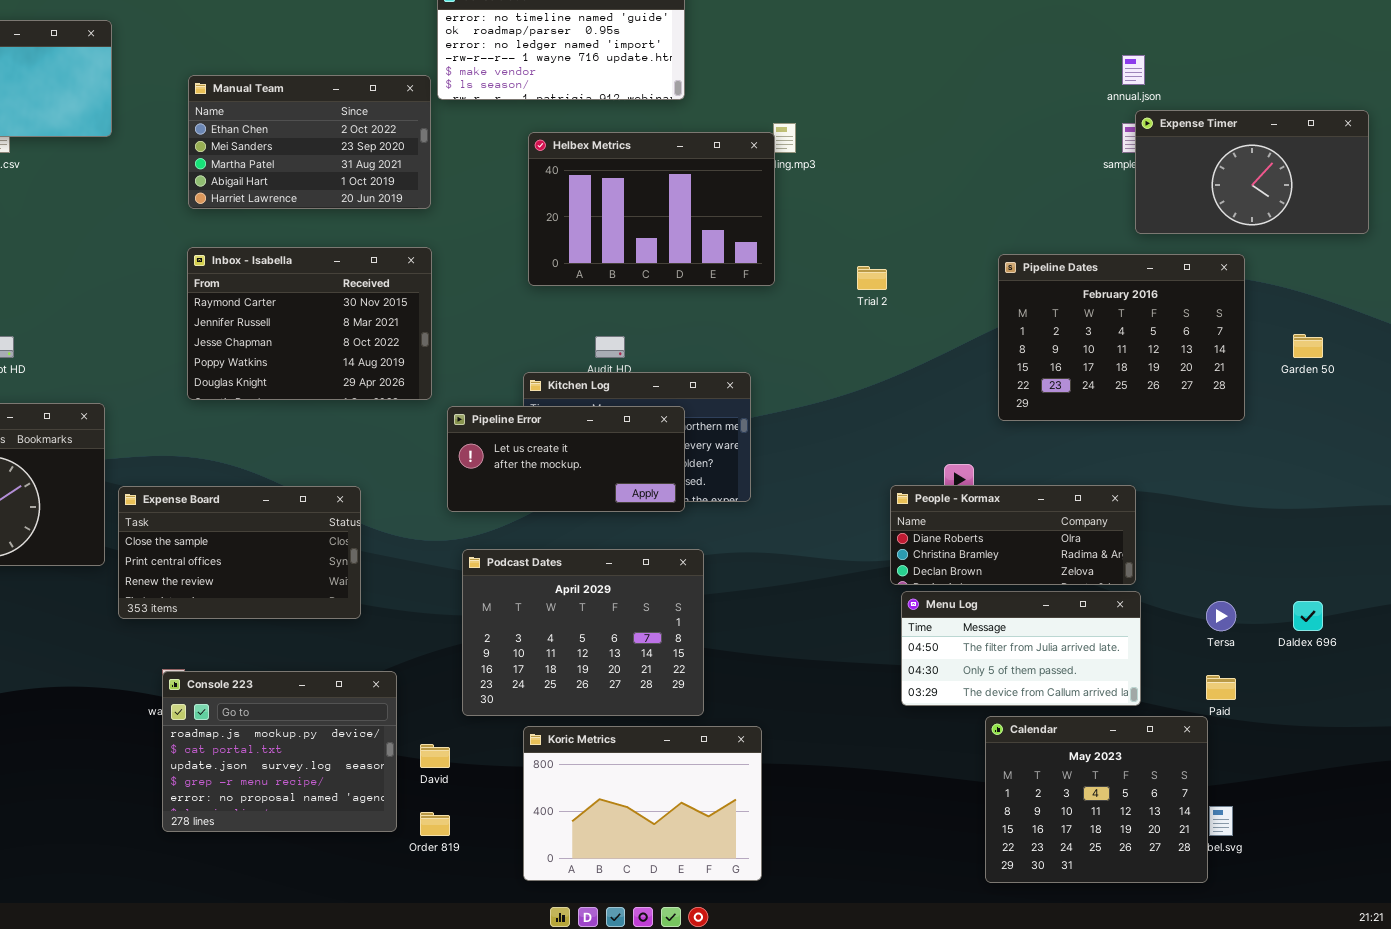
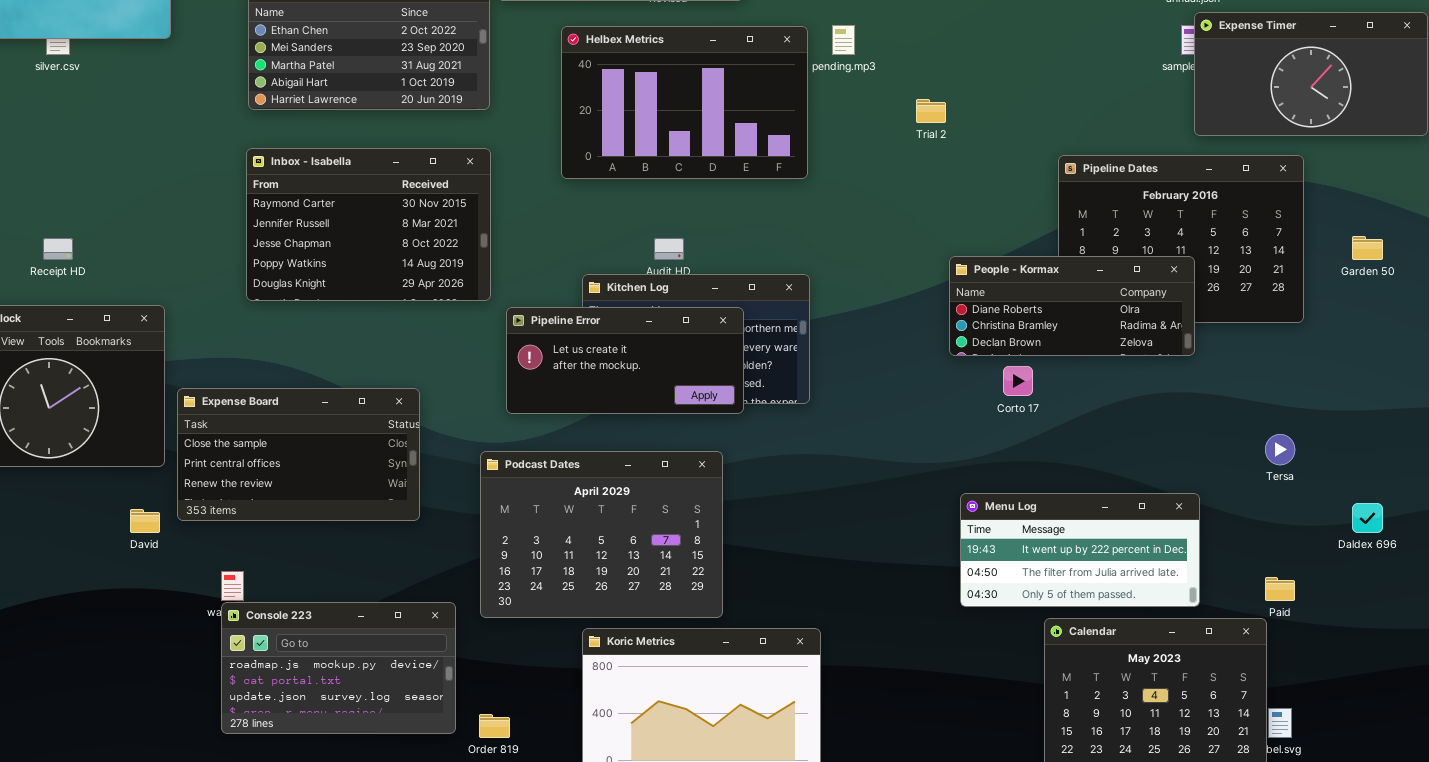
Helbex Metrics: [528,132,775,286] -> [561,26,808,179], moved
Trial 2: [857,266,887,290] -> [916,99,946,123], moved
People - Kormax: [890,485,1136,585] -> [949,256,1195,356], moved
Podcast Dates: [462,549,704,716] -> [480,451,723,618], moved
Menu Log: [901,591,1141,706] -> [960,493,1200,607], scrolled up 1 row
Tersa: [1206,601,1236,631] -> [1265,434,1295,465], moved
Console 223: [162,671,397,832] -> [221,602,456,734], resized
David: [420,744,450,768] -> [130,509,160,533], moved

